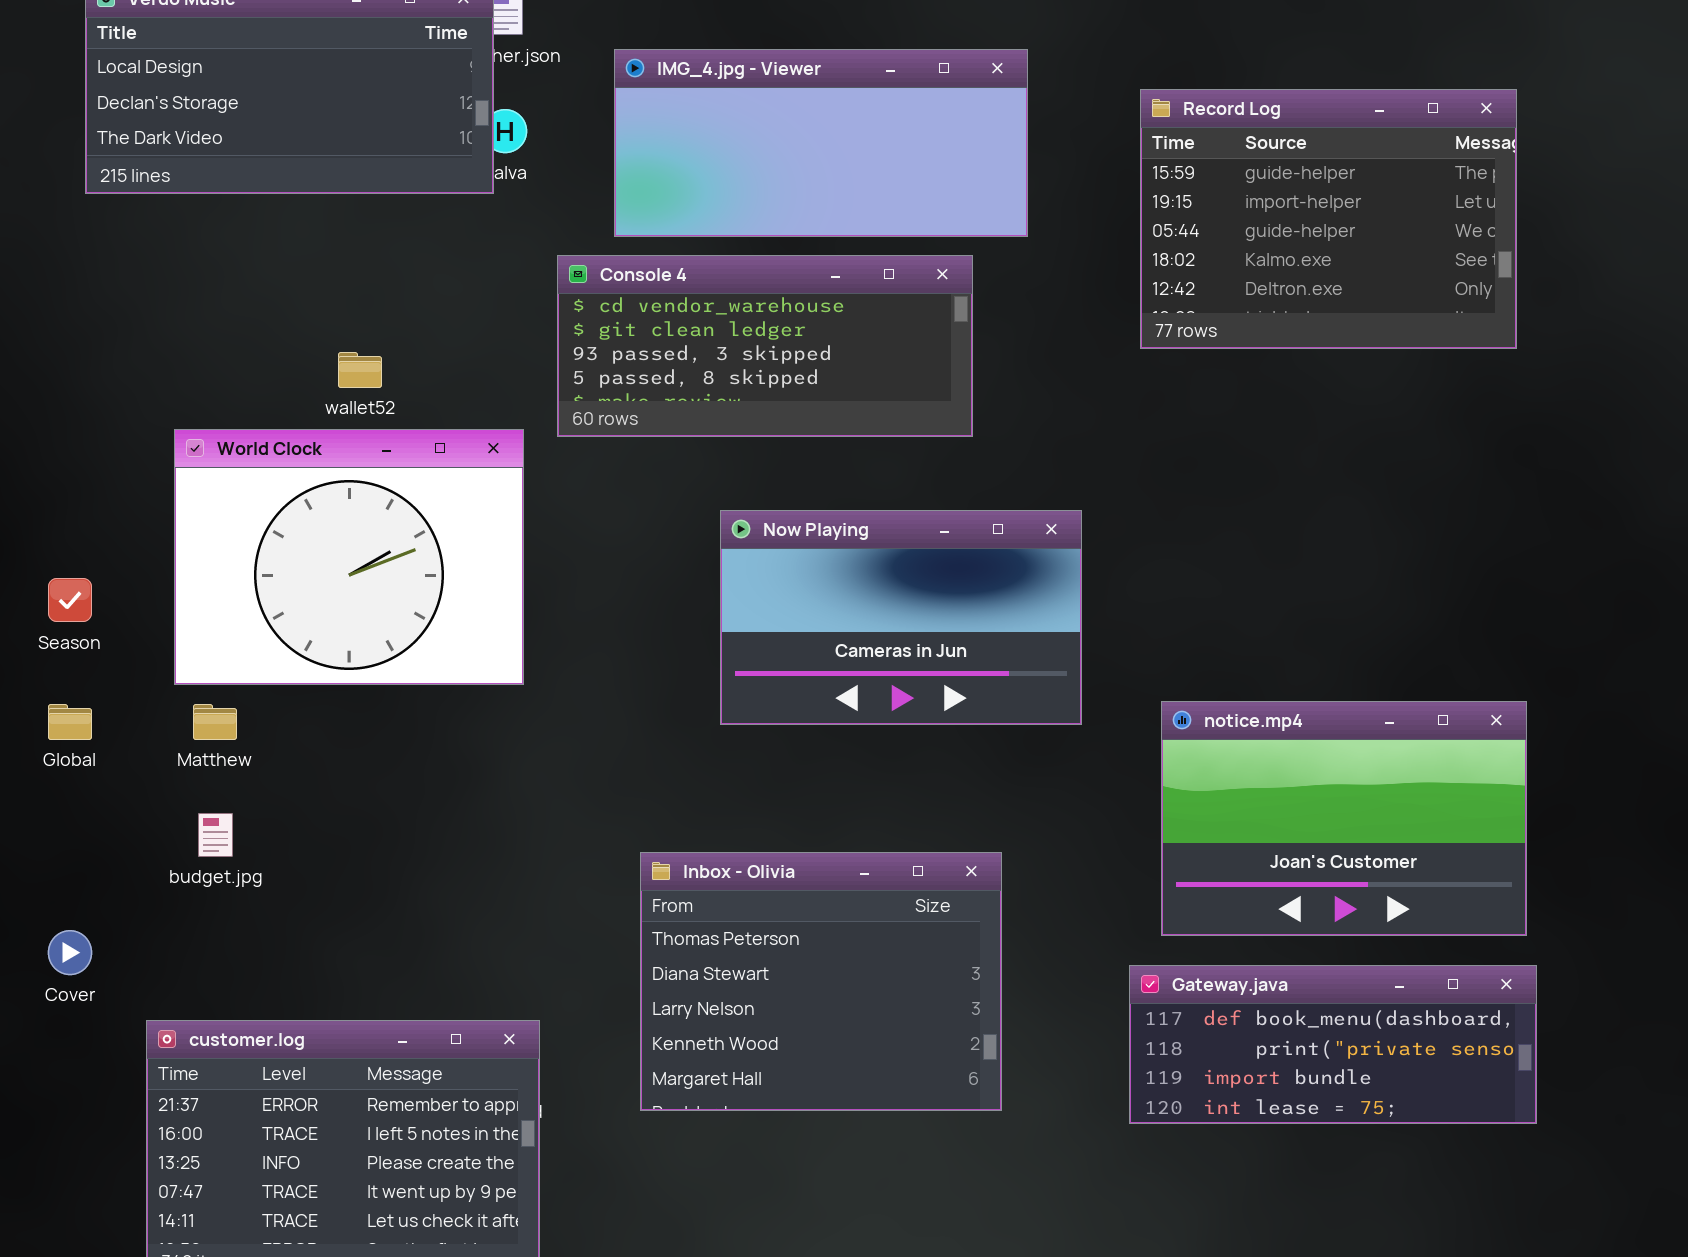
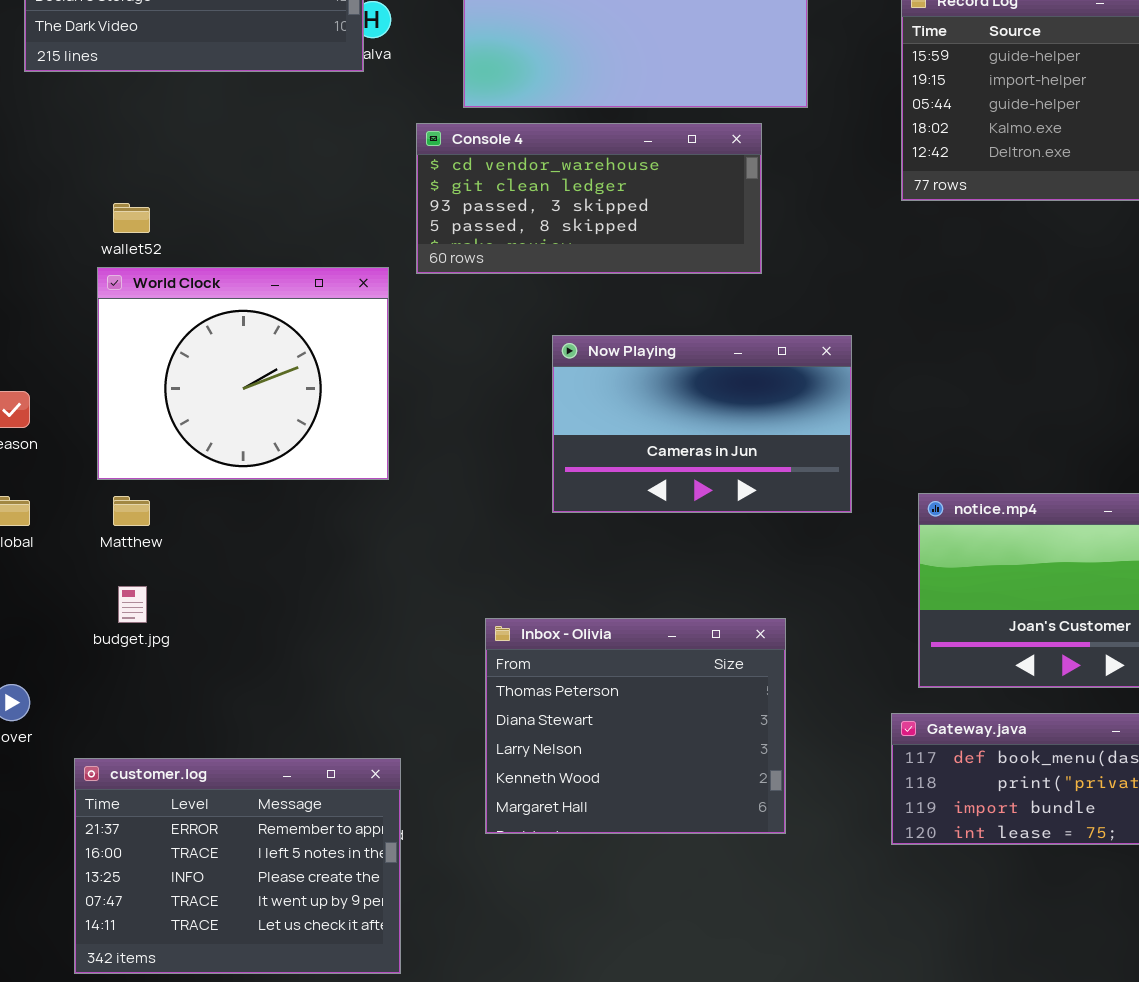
wallet52: [338,352,382,388] -> [113,203,150,233], moved

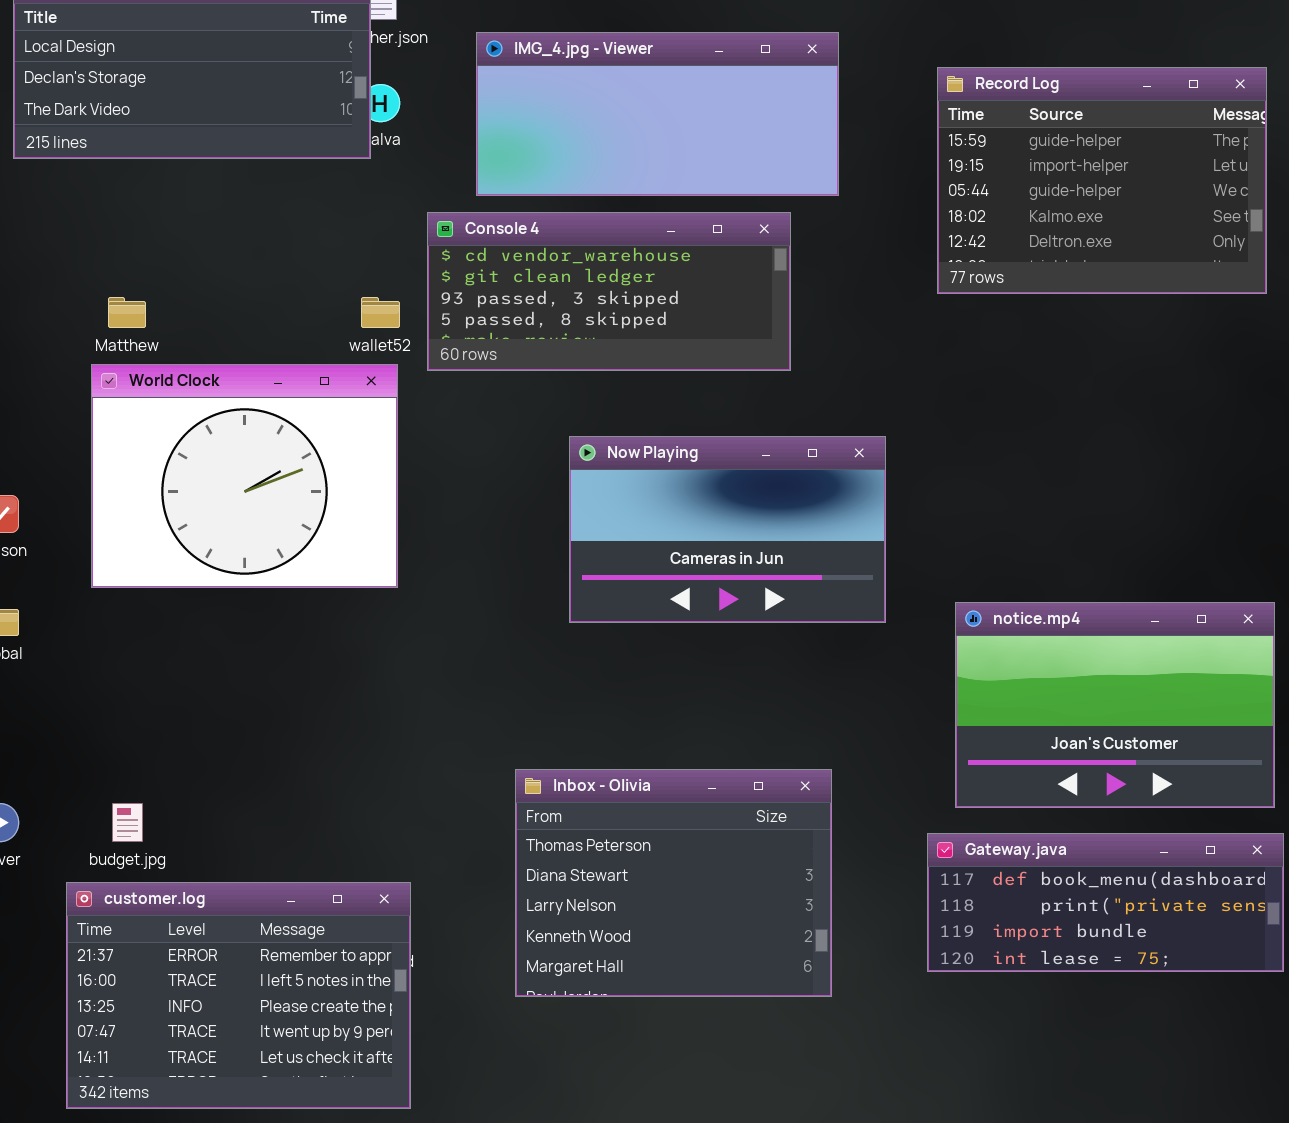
wallet52: [113,203,150,233] -> [361,297,400,328], moved
Matthew: [113,496,150,526] -> [108,297,146,328], moved
budget.jpg: [118,586,147,623] -> [112,803,143,842], moved
Inbox - Olivia: [485,618,786,834] -> [515,769,832,997], moved

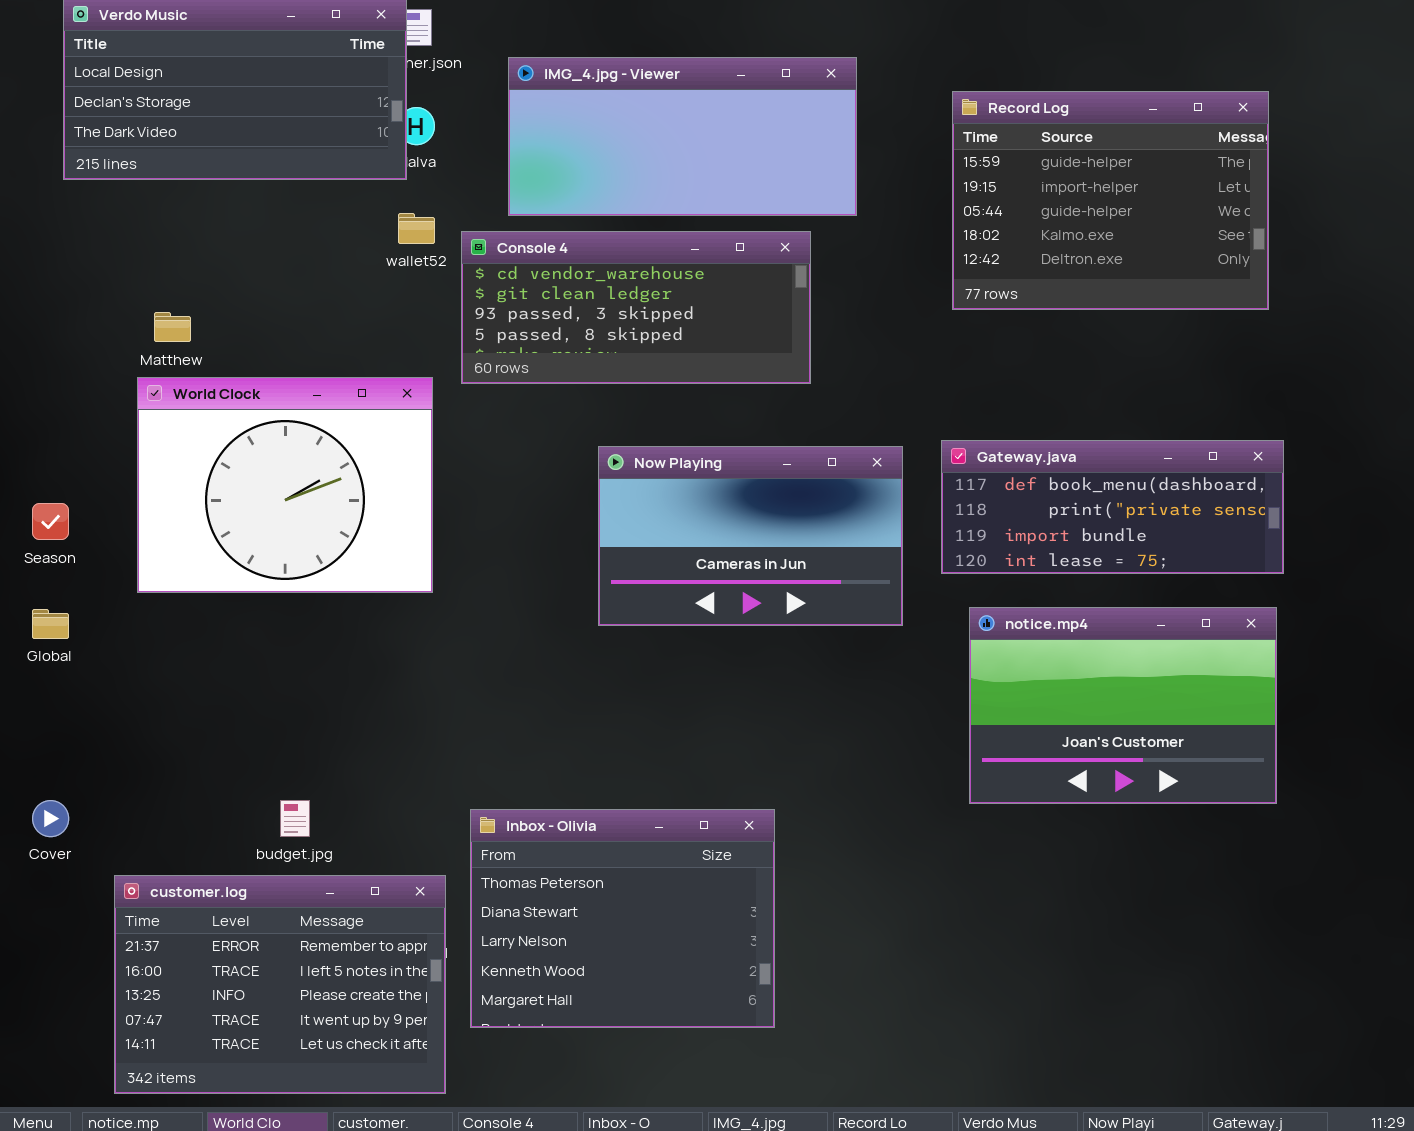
wallet52: [361,297,400,328] -> [398,213,435,244], moved
Inbox - Olivia: [515,769,832,997] -> [470,809,775,1028], moved
budget.jpg: [112,803,143,842] -> [280,800,310,837], moved
Gateway.java: [927,833,1284,972] -> [941,440,1284,574], moved

